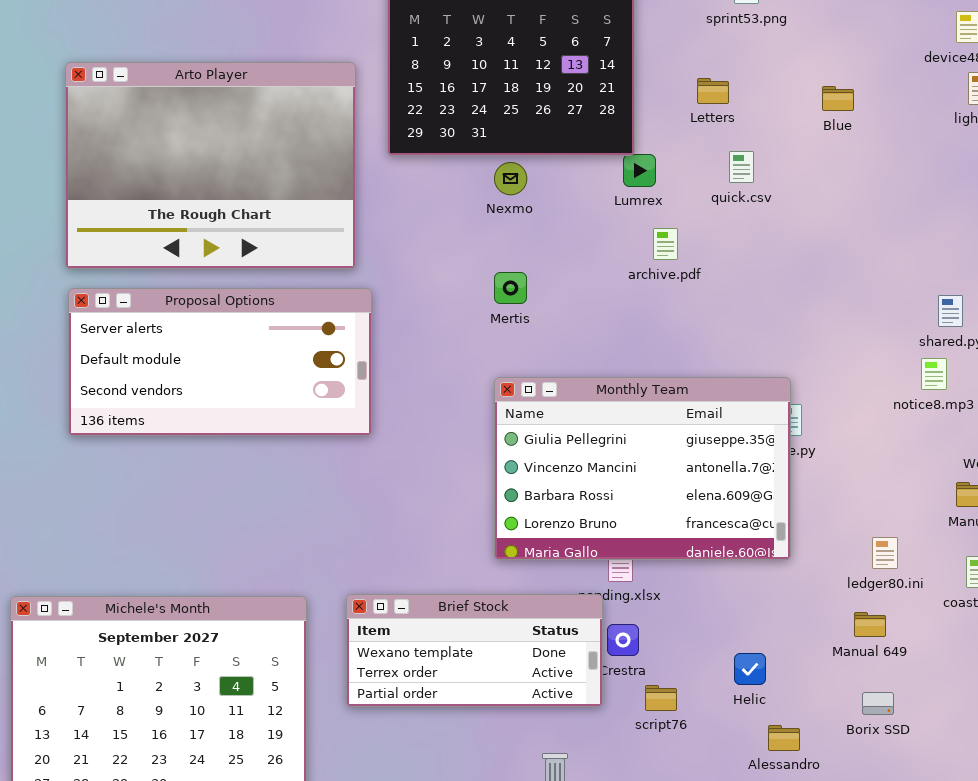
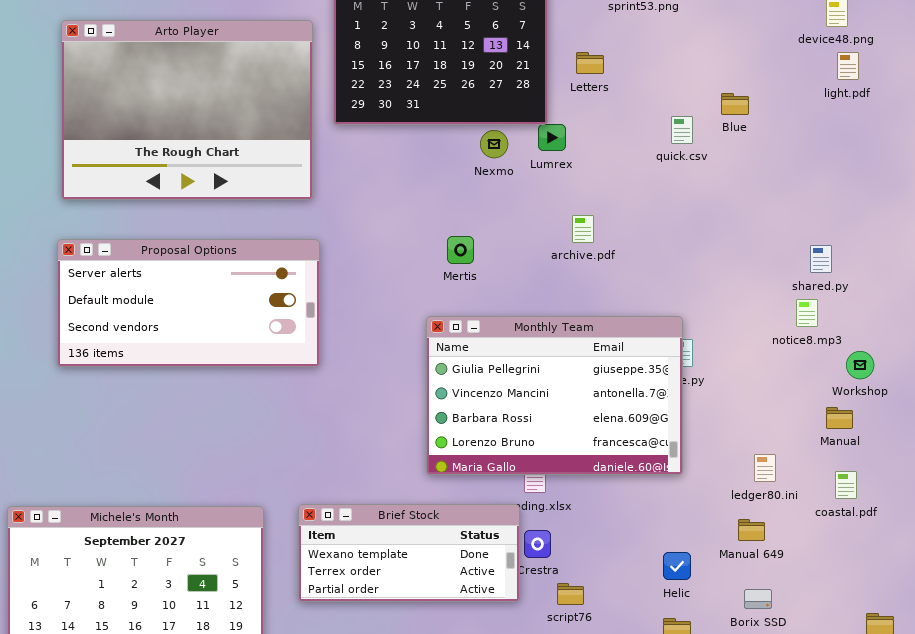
Arto Player: [65,62,356,269] -> [61,20,313,200], moved
Letters: [697,78,729,104] -> [576,52,604,74], moved
Blue: [822,86,854,111] -> [721,93,749,115], moved
quick.csv: [729,151,754,183] -> [671,116,693,144], moved
Nexmo: [494,162,527,195] -> [480,130,508,158], moved
archive.pdf: [653,228,678,260] -> [572,215,594,243], moved
Mertis: [494,272,527,304] -> [447,236,474,264], moved
Helic: [734,653,766,685] -> [663,552,691,580], moved

